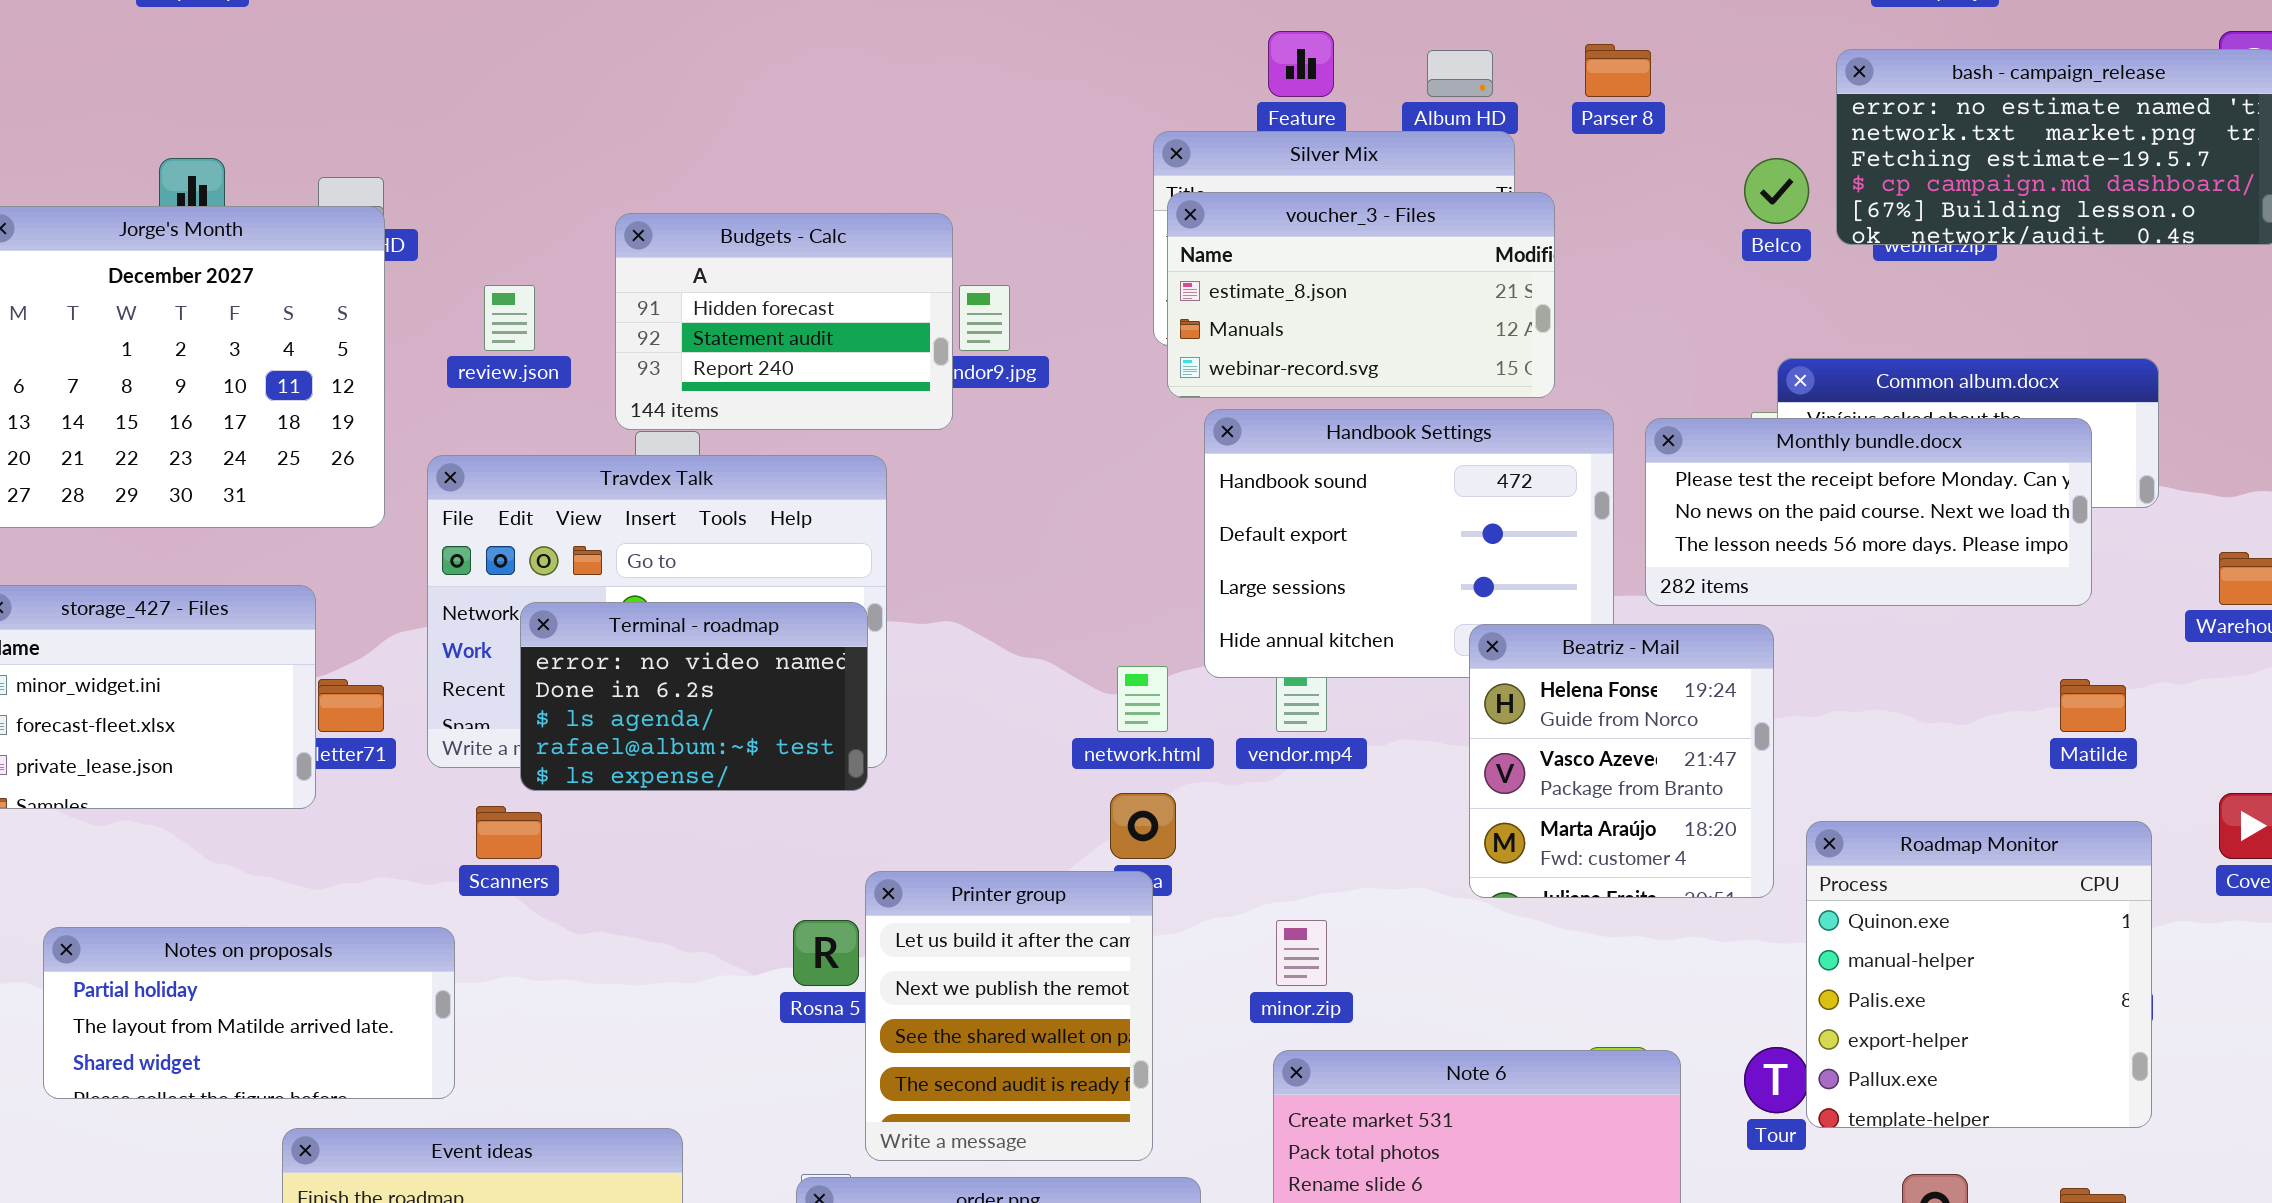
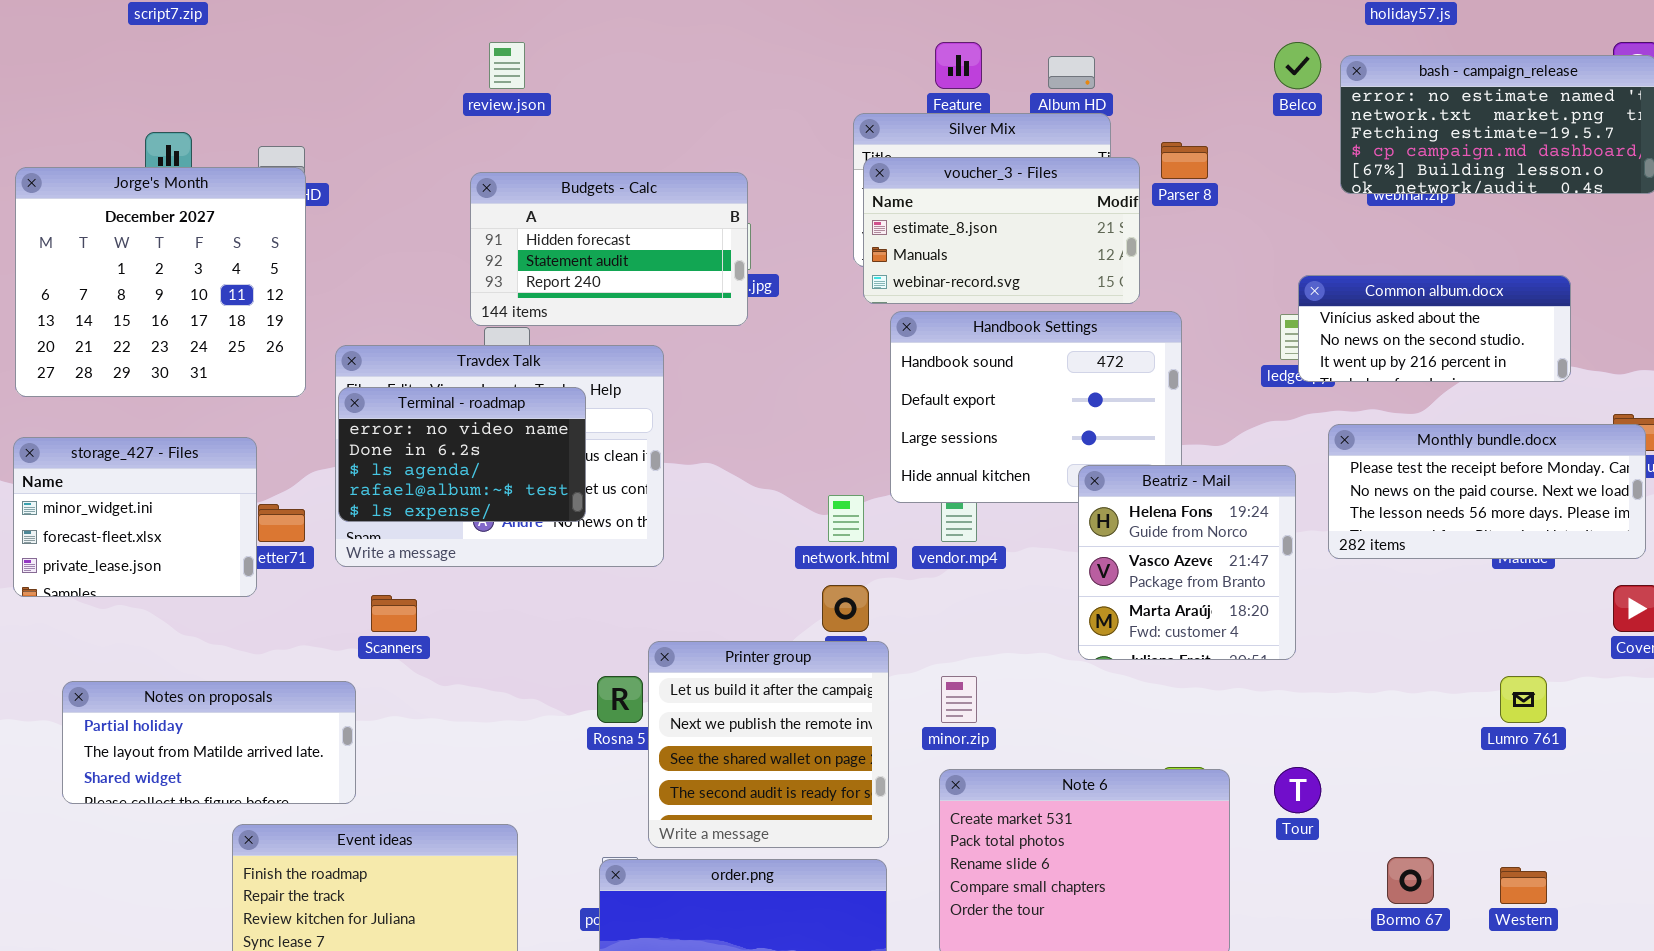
Parser 8: [1585,44,1651,97] -> [1161,142,1208,179], moved
Belco: [1744,158,1809,224] -> [1274,42,1321,89], moved
Budgets - Calc: [615,213,953,430] -> [470,172,748,326], resized
review.json: [484,285,535,351] -> [489,42,525,89], moved
Monthly bundle.docx: [1645,418,2092,606] -> [1328,424,1646,559], moved
Terminal - roadmap: [520,602,868,791] -> [338,387,586,522], moved
Roadmap Monitor: [1806,821,2152,1128] -> none, closed
Printer group: [865,871,1153,1161] -> [648,641,889,848], resized

